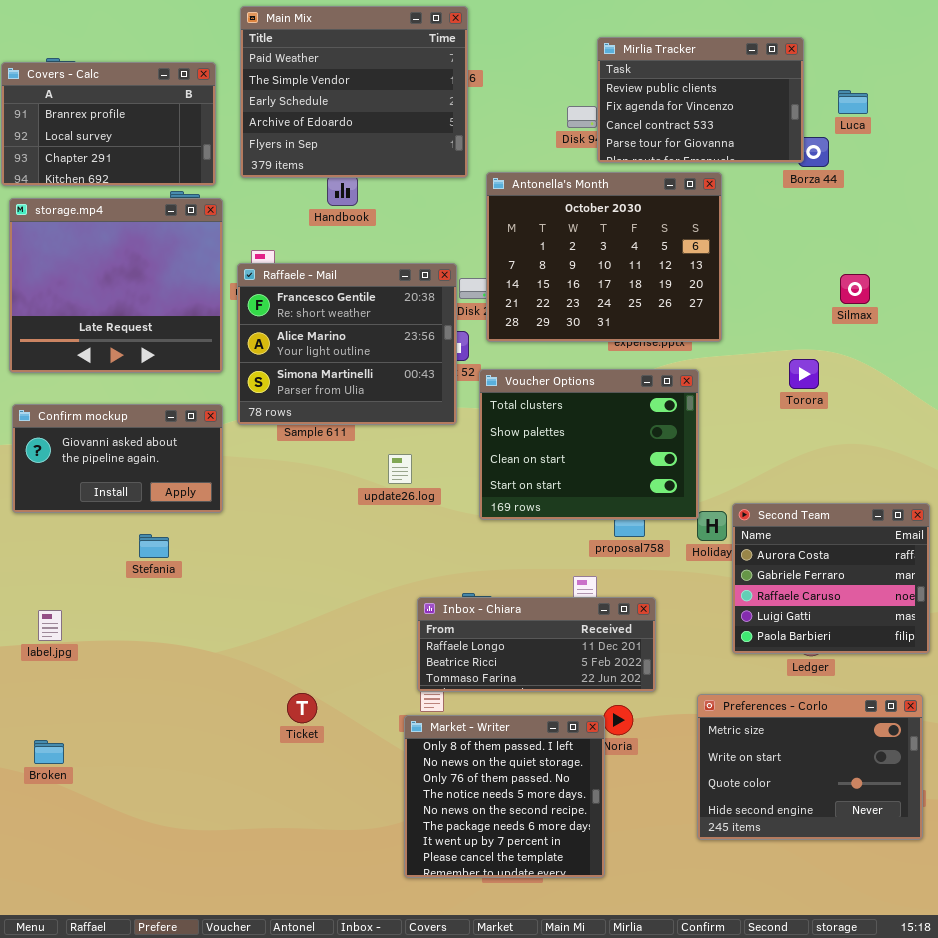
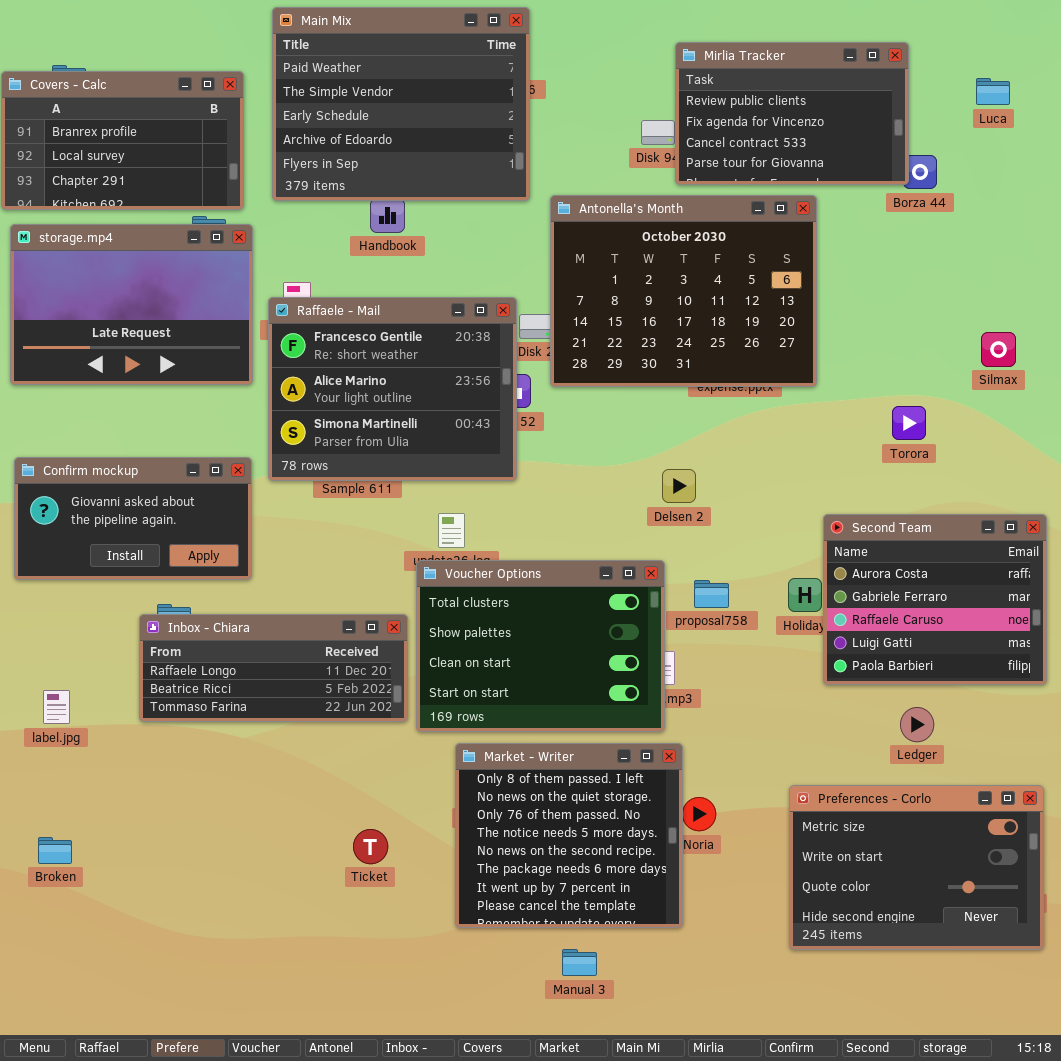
Luca: [838,90,868,114] -> [976,78,1010,105], moved
storage.mp4: [9,198,223,373] -> [10,224,253,385], resized
Silmax: [840,274,870,304] -> [981,332,1016,367], moved
Voucher Options: [479,369,699,520] -> [416,560,665,732], moved
Second Team: [732,503,930,654] -> [823,514,1047,685], moved
Inbox - Chiara: [417,597,656,692] -> [139,614,408,722], moved
Ticket: [287,693,317,723] -> [353,829,388,864], moved
Market - Writer: [404,715,605,878] -> [455,743,683,928], moved

